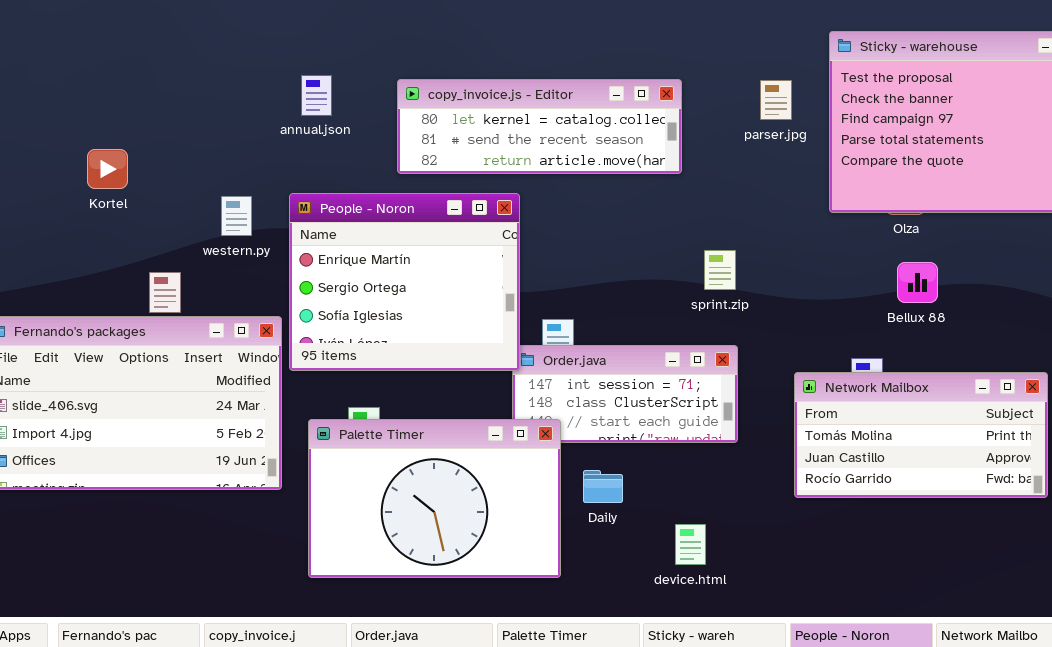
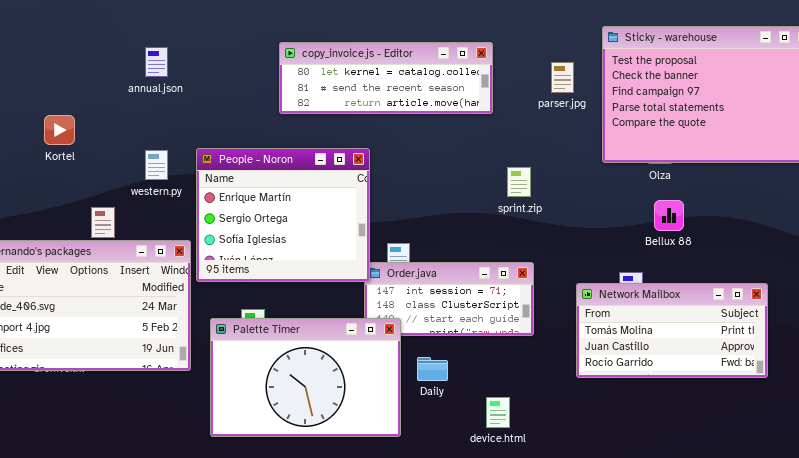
annual.json: [301,75,332,116] -> [145,47,168,77], moved
copy_invoice.js - Editor: [397,79,682,174] -> [279,42,493,114], moved
sprint.zip: [704,250,736,290] -> [507,167,531,197], moved

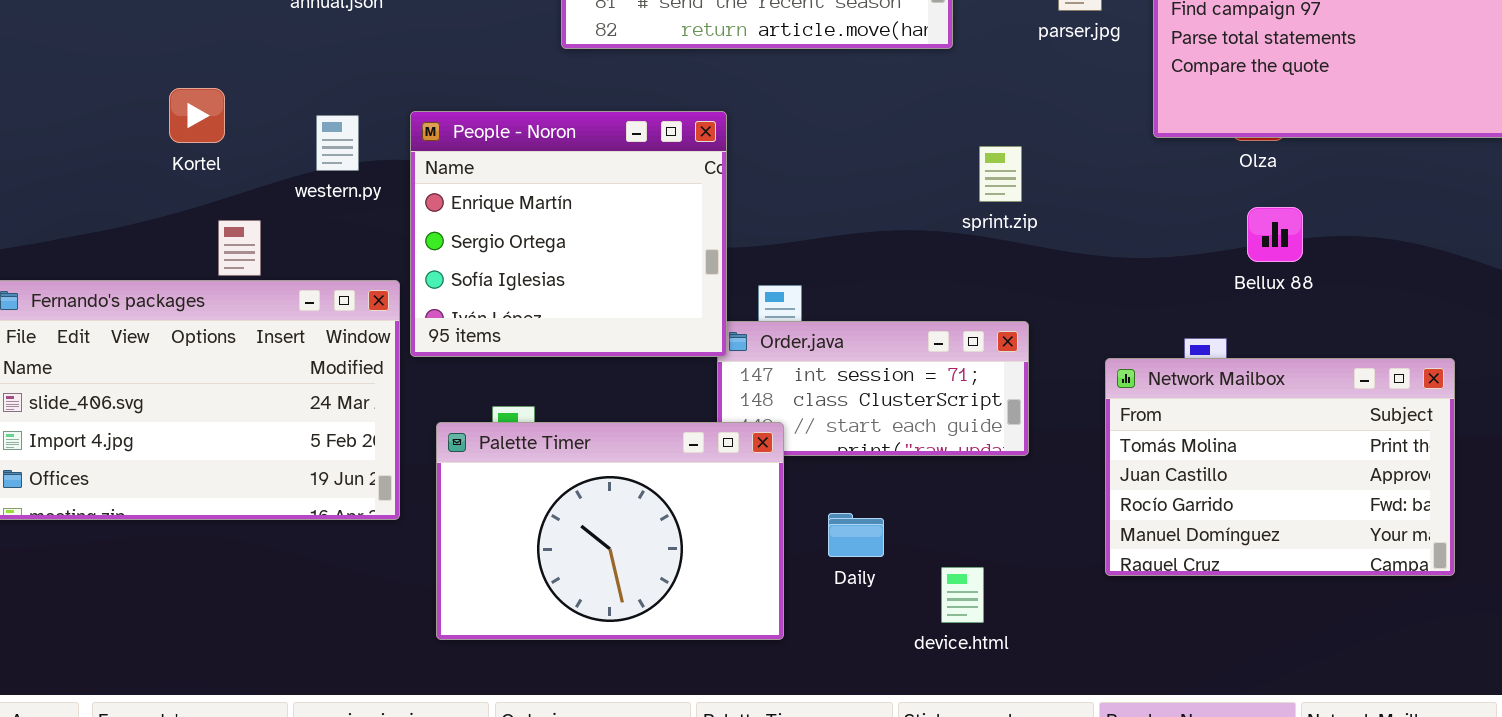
Kortel: [44,115,75,145] -> [169,88,225,143], moved
Network Mailbox: [576,283,768,378] -> [1105,358,1455,576], resized
Daily: [417,357,448,381] -> [828,513,884,557], moved

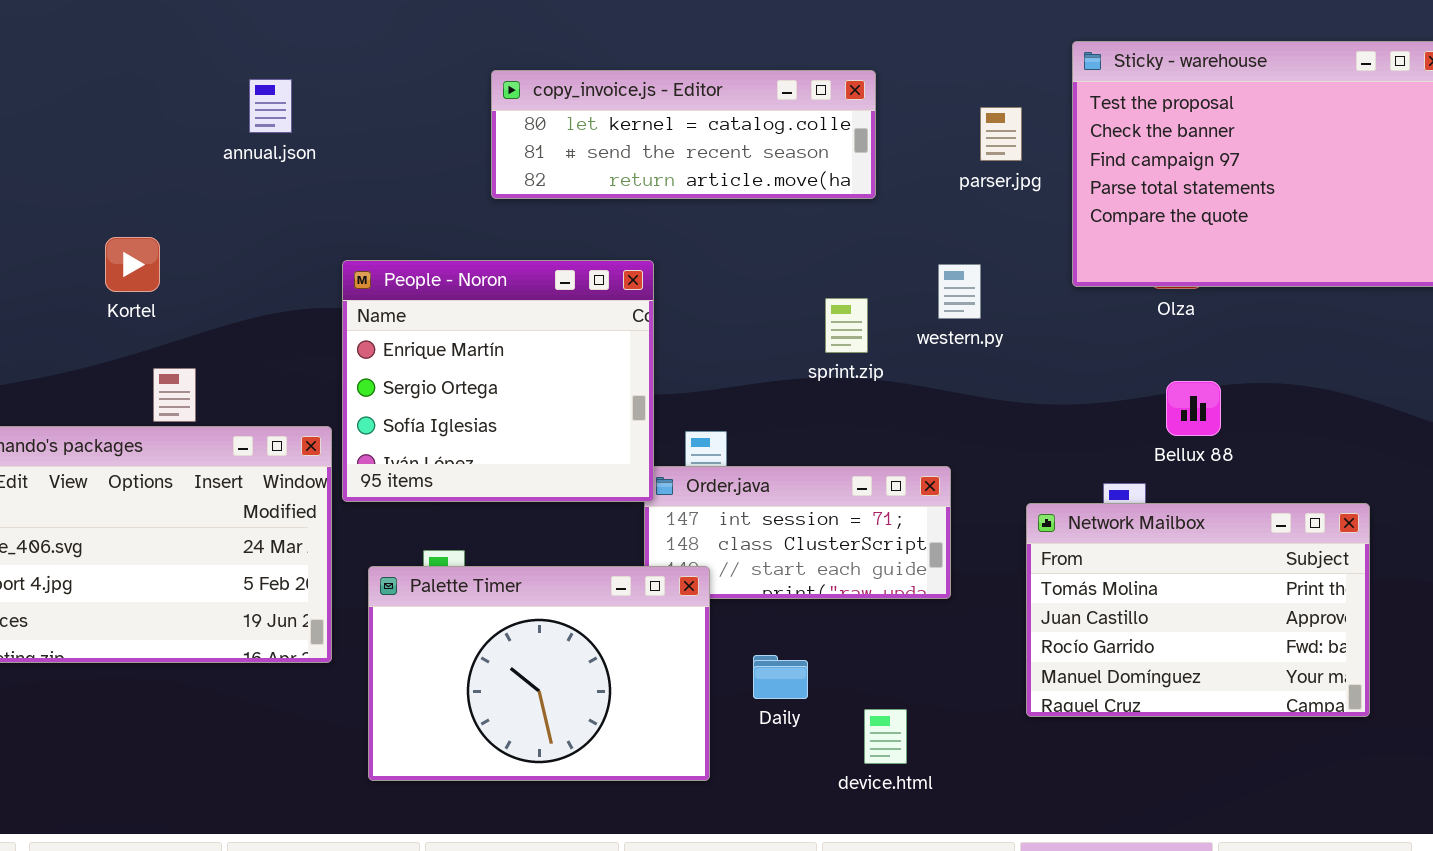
western.py: [316,115,359,171] -> [938,264,981,319], moved
sprint.zip: [979,146,1022,202] -> [825,298,868,353], moved
Bellux 88: [1247,207,1303,262] -> [1166,381,1221,436], moved

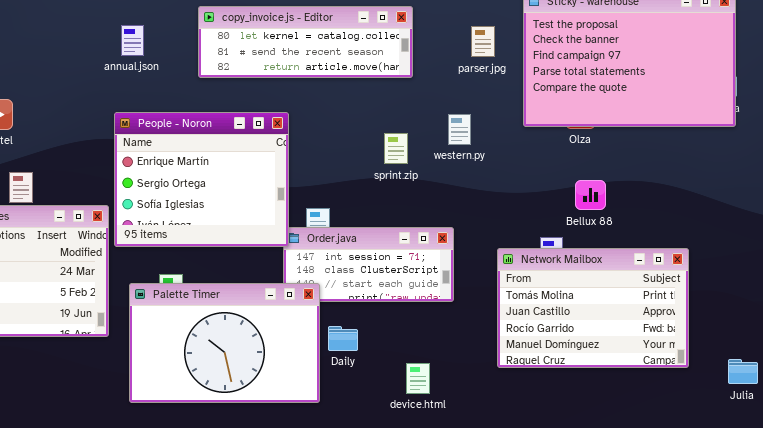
annual.json: [249,79,292,133] -> [121,25,144,56], moved
Daily: [753,655,808,699] -> [328,326,358,351], moved

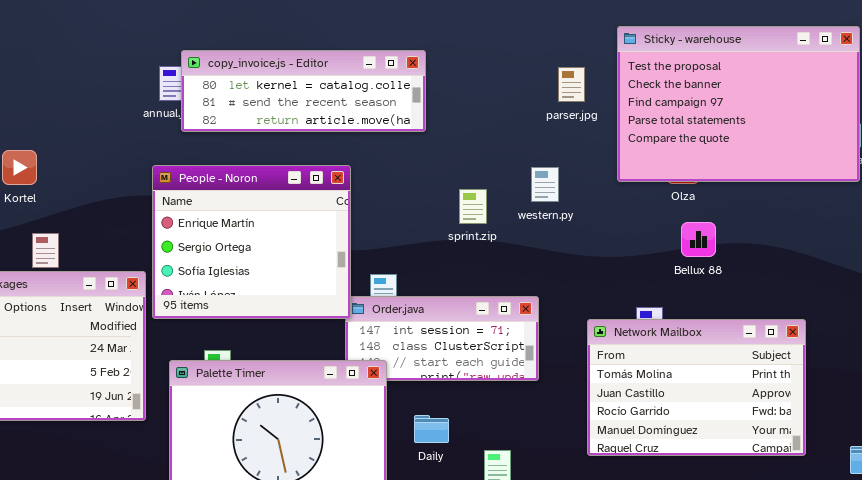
copy_invoice.js - Editor: [198,6,413,78] -> [181,50,426,132], moved
Bellux 88: [575,180,606,210] -> [681,222,716,257], moved
Daily: [328,326,358,351] -> [414,415,449,443], moved

